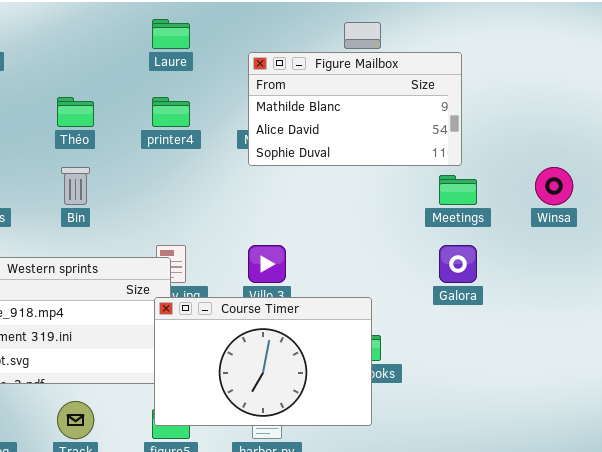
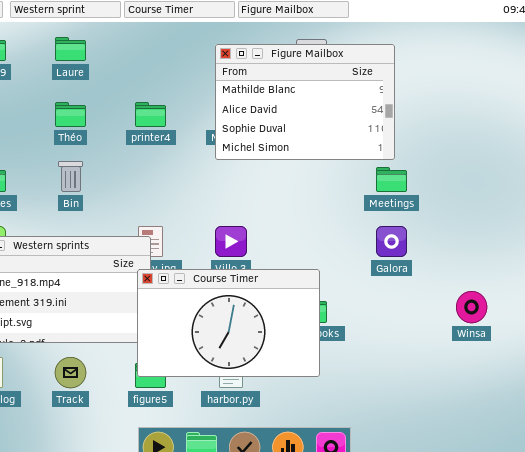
Laure: [152,19,190,49] -> [55,37,86,61], moved
Figure Mailbox: [248,52,462,166] -> [215,44,395,160], resized
Winsa: [535,167,573,205] -> [456,291,487,323], moved

